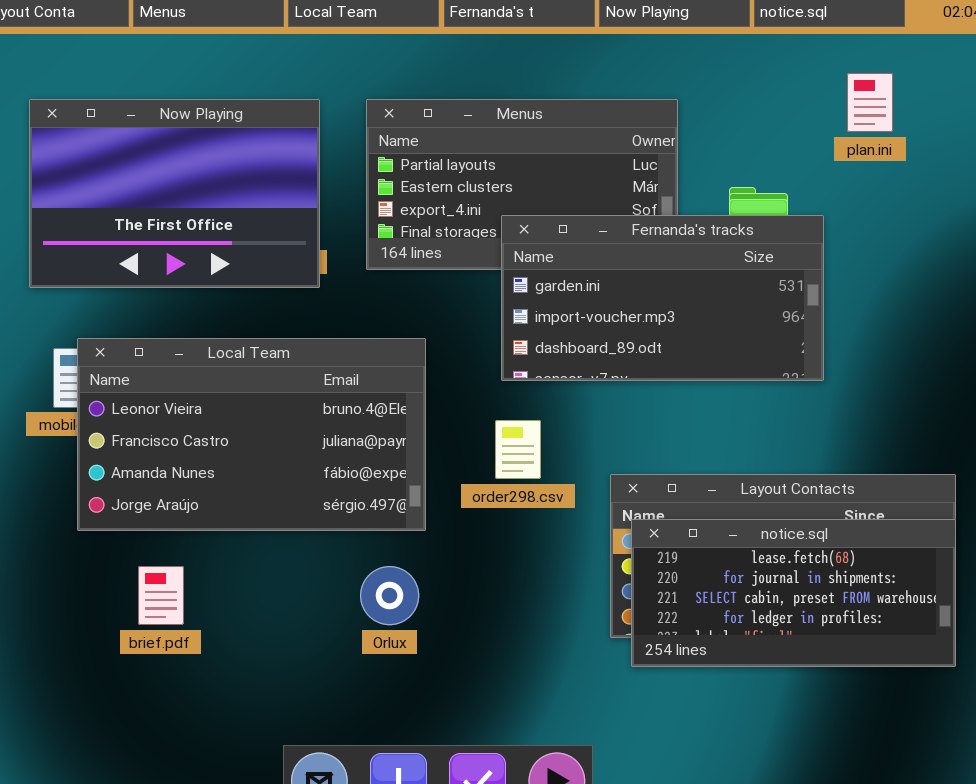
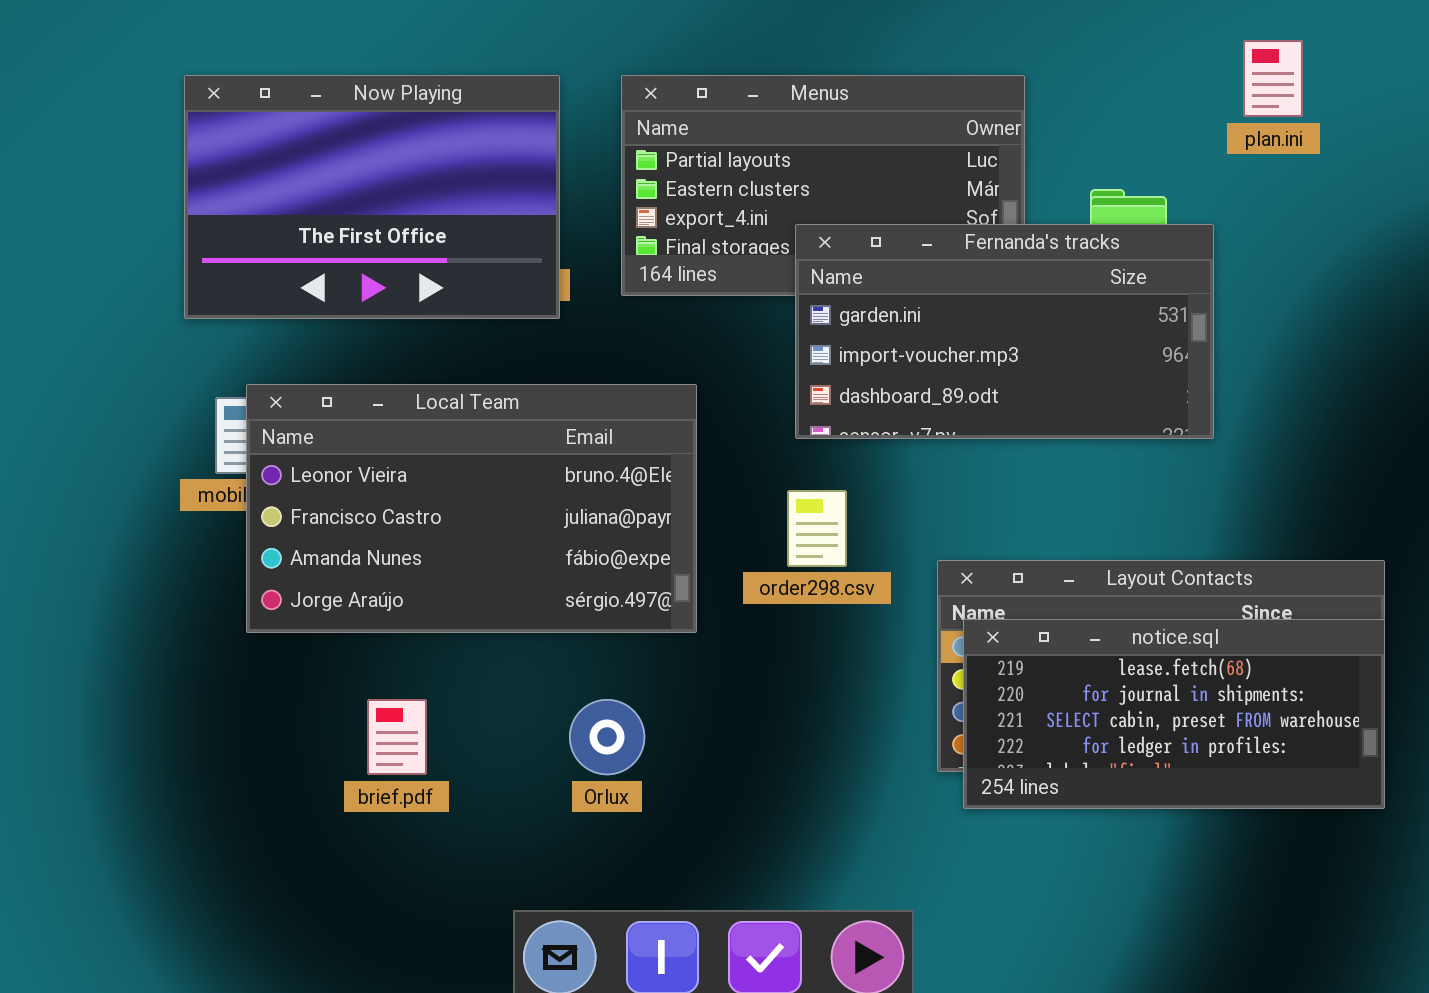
brief.pdf: [138,566,184,625] -> [367,699,427,775], moved
Orlux: [360,566,419,625] -> [569,699,645,775], moved

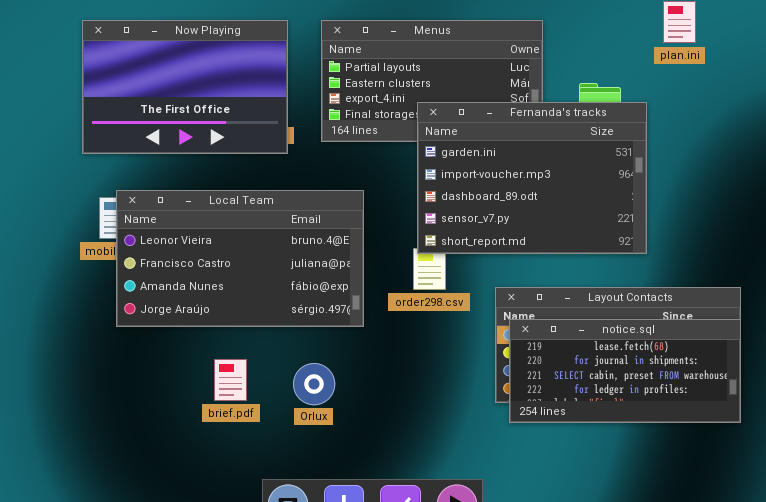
Fernanda's tracks: [795,224,1214,439] -> [417,102,647,254], resized
brief.pdf: [367,699,427,775] -> [214,359,247,401], moved

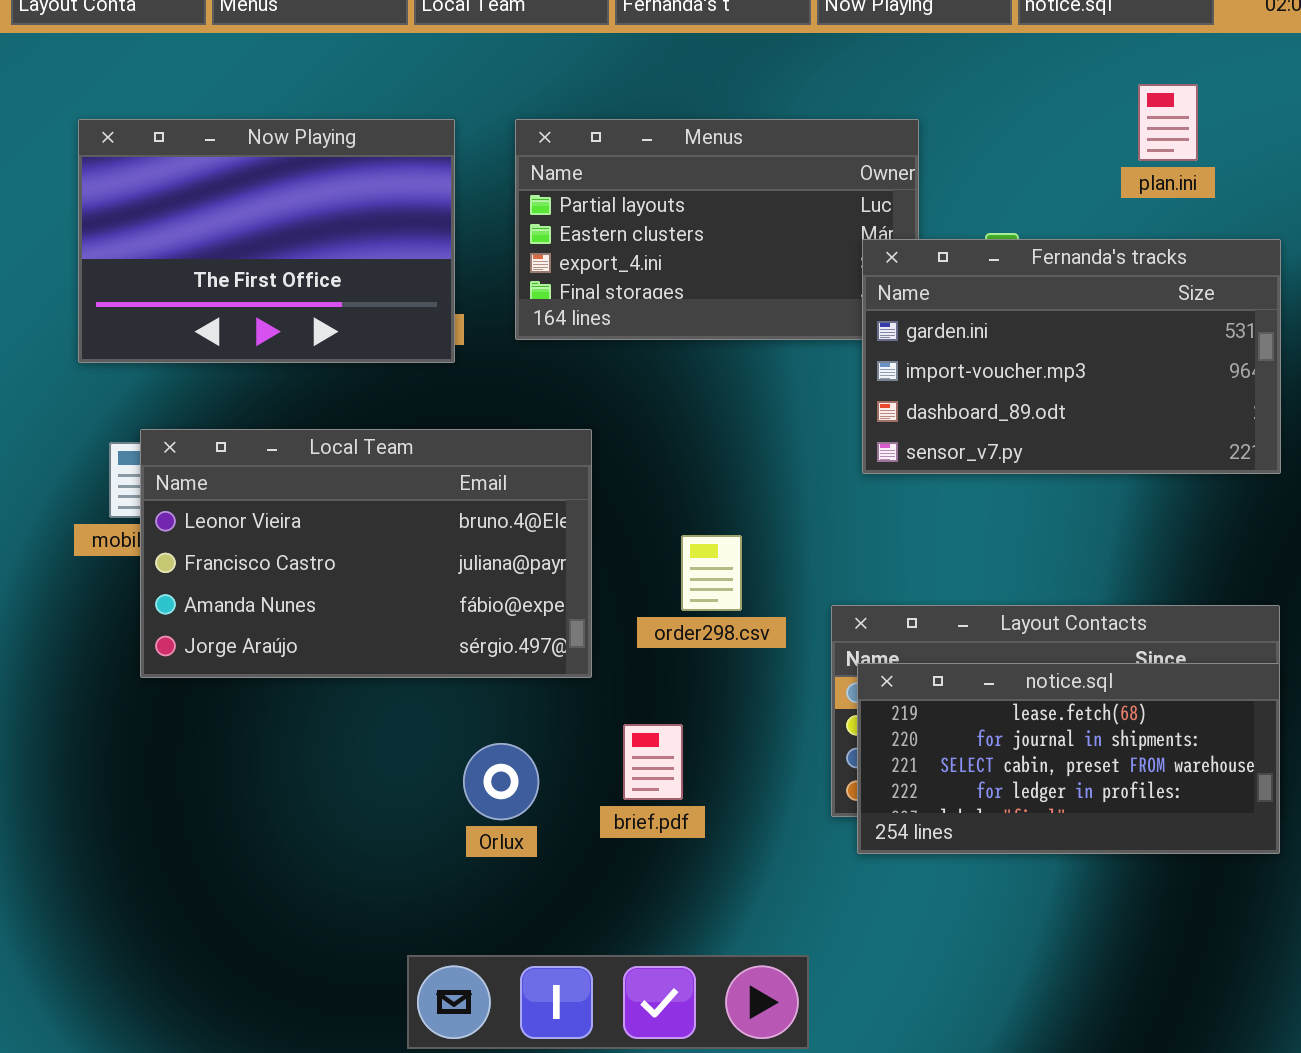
Fernanda's tracks: [417,102,647,254] -> [862,239,1281,474], moved, resized
brief.pdf: [214,359,247,401] -> [623,724,683,800], moved

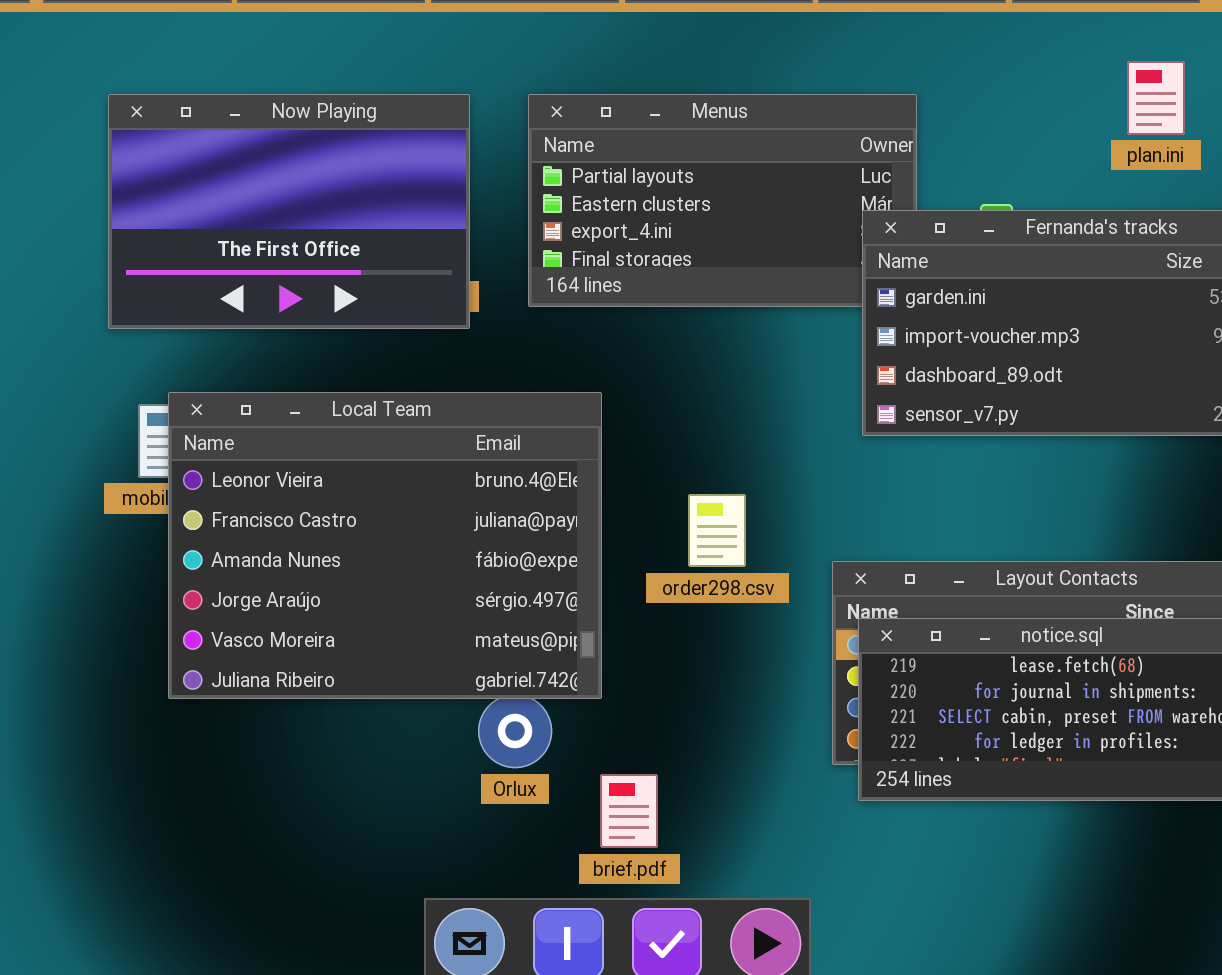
Local Team: [140,429,592,678] -> [168,392,602,699], resized
brief.pdf: [623,724,683,800] -> [600,774,658,848], moved

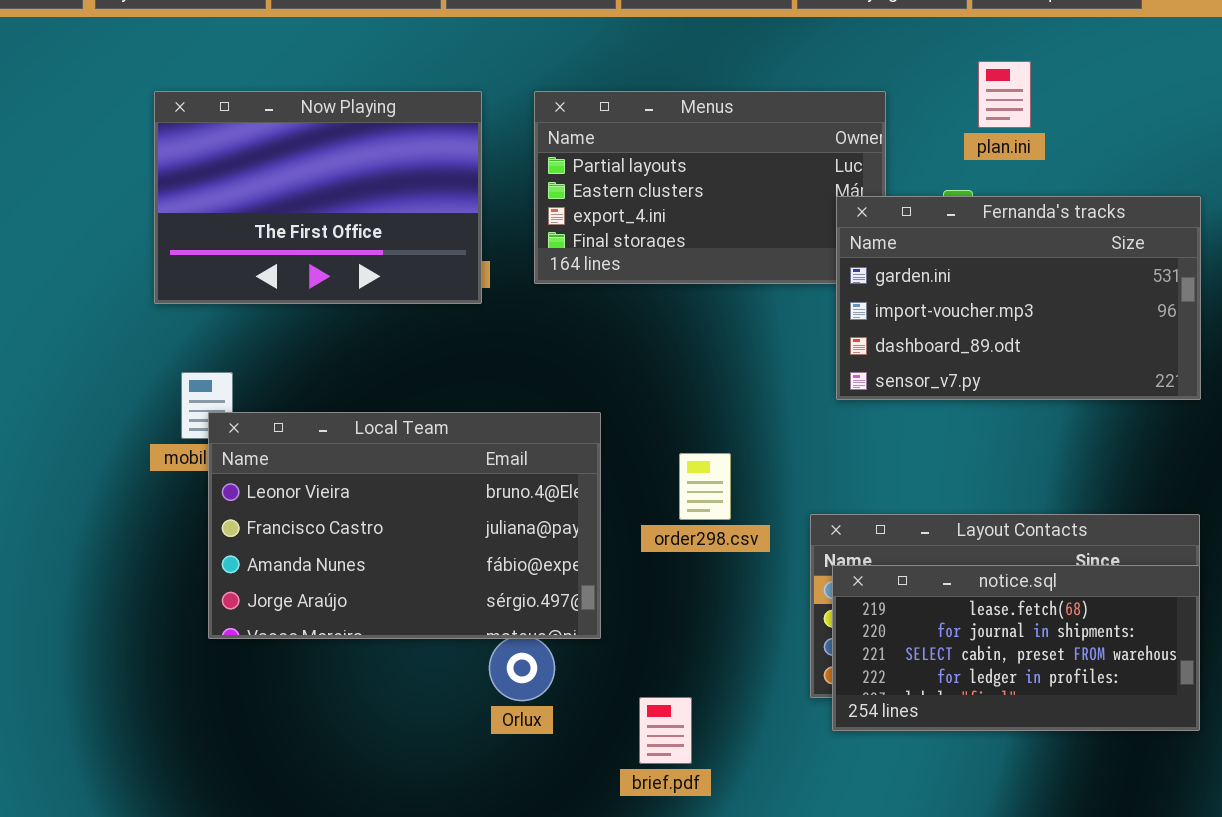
plan.ini: [1127,61,1185,135] -> [978,61,1031,128], moved
Local Team: [168,392,602,699] -> [208,412,601,639], resized
brief.pdf: [600,774,658,848] -> [639,697,692,764], moved

